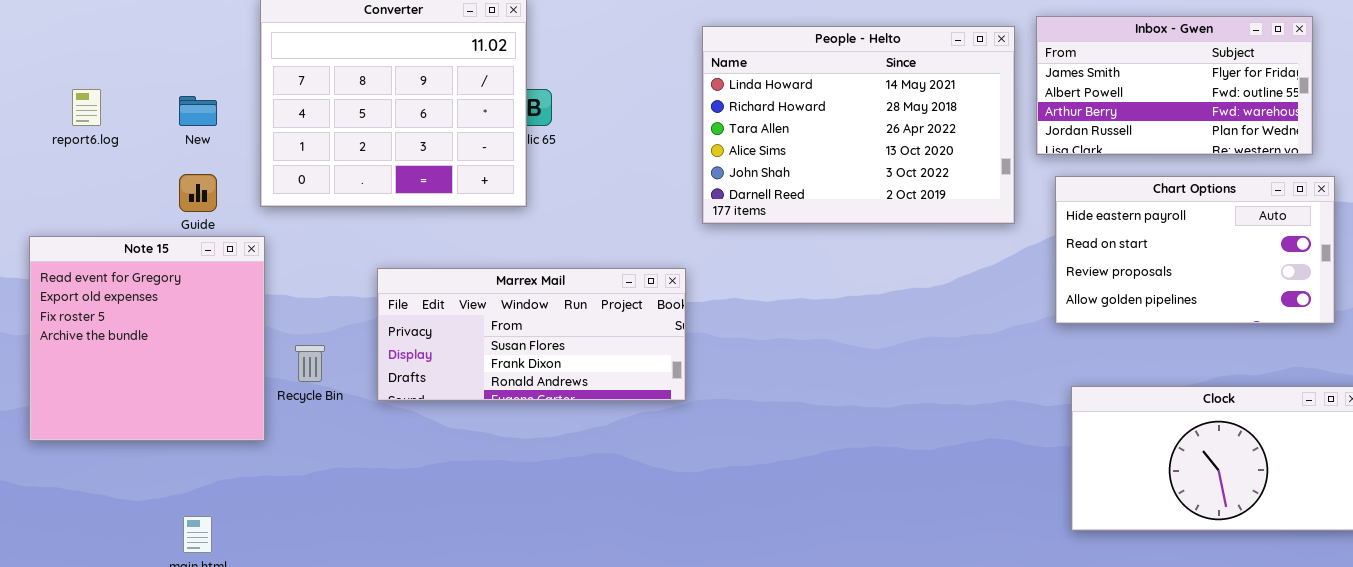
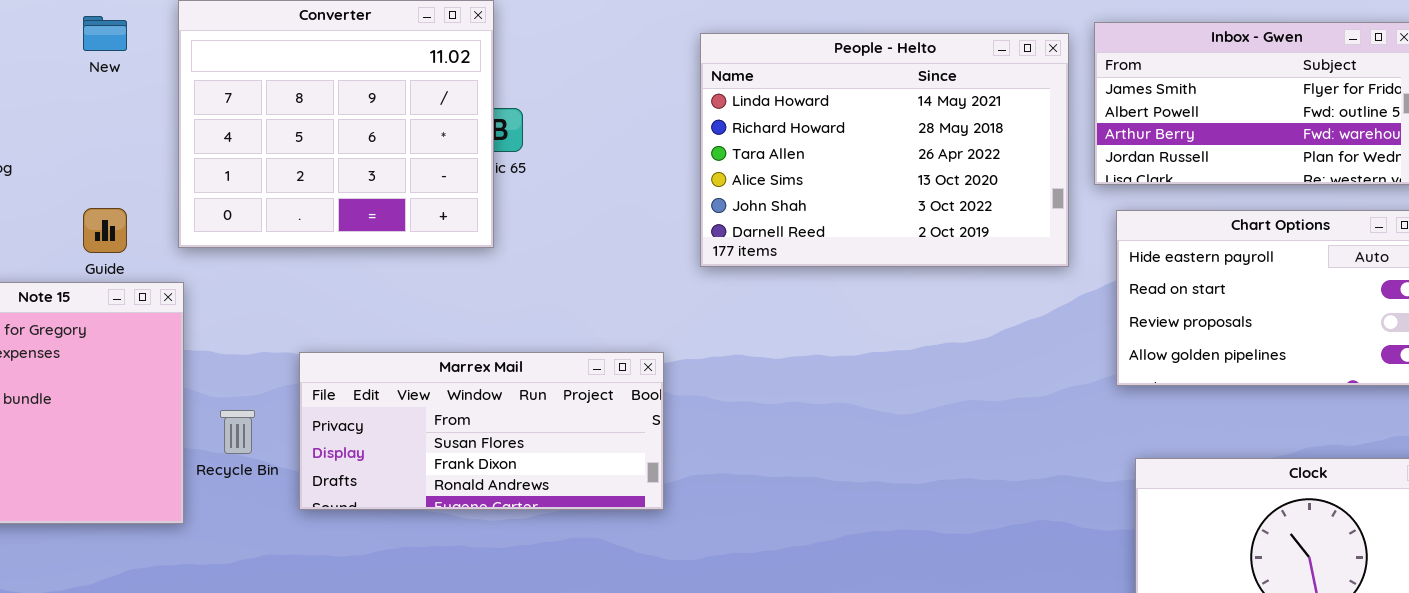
New: [179,96,217,126] -> [83,16,127,51], moved
Marrex Mail: [377,268,686,401] -> [299,352,664,510], moved

